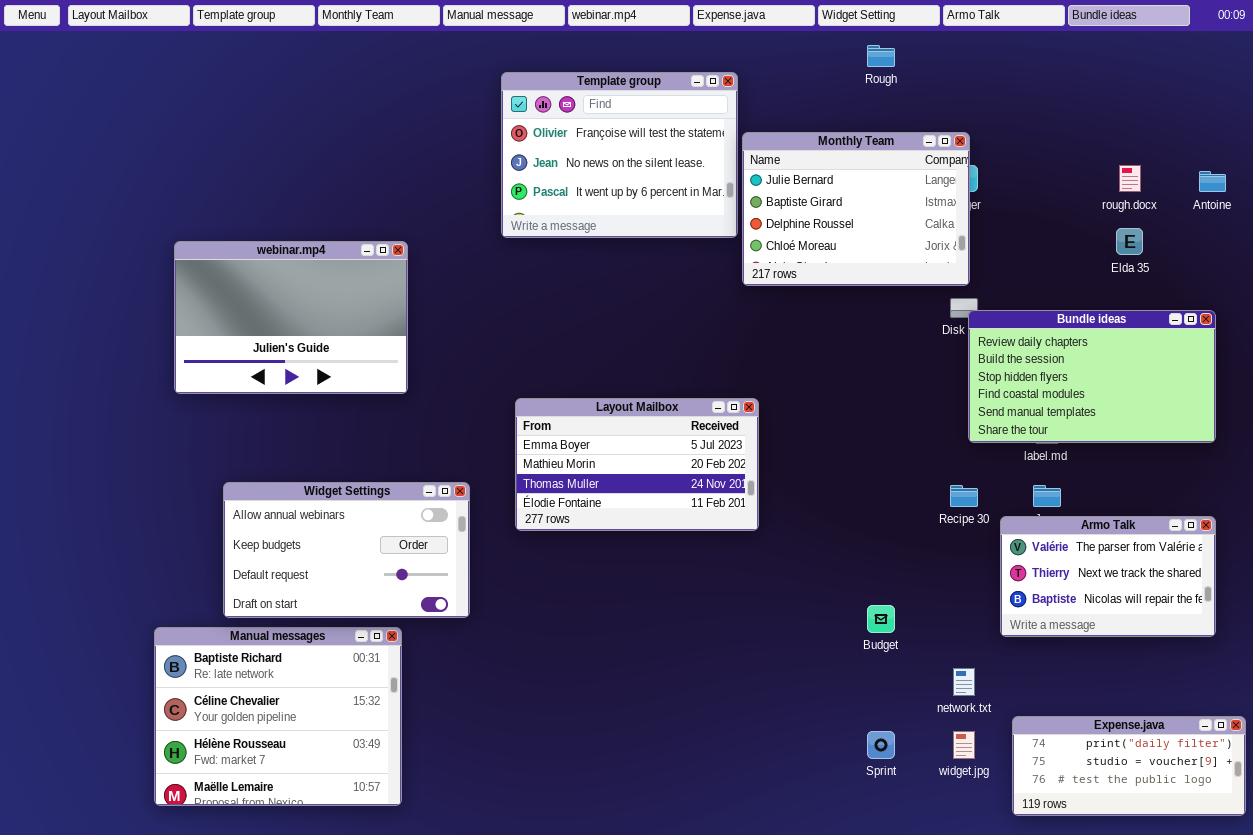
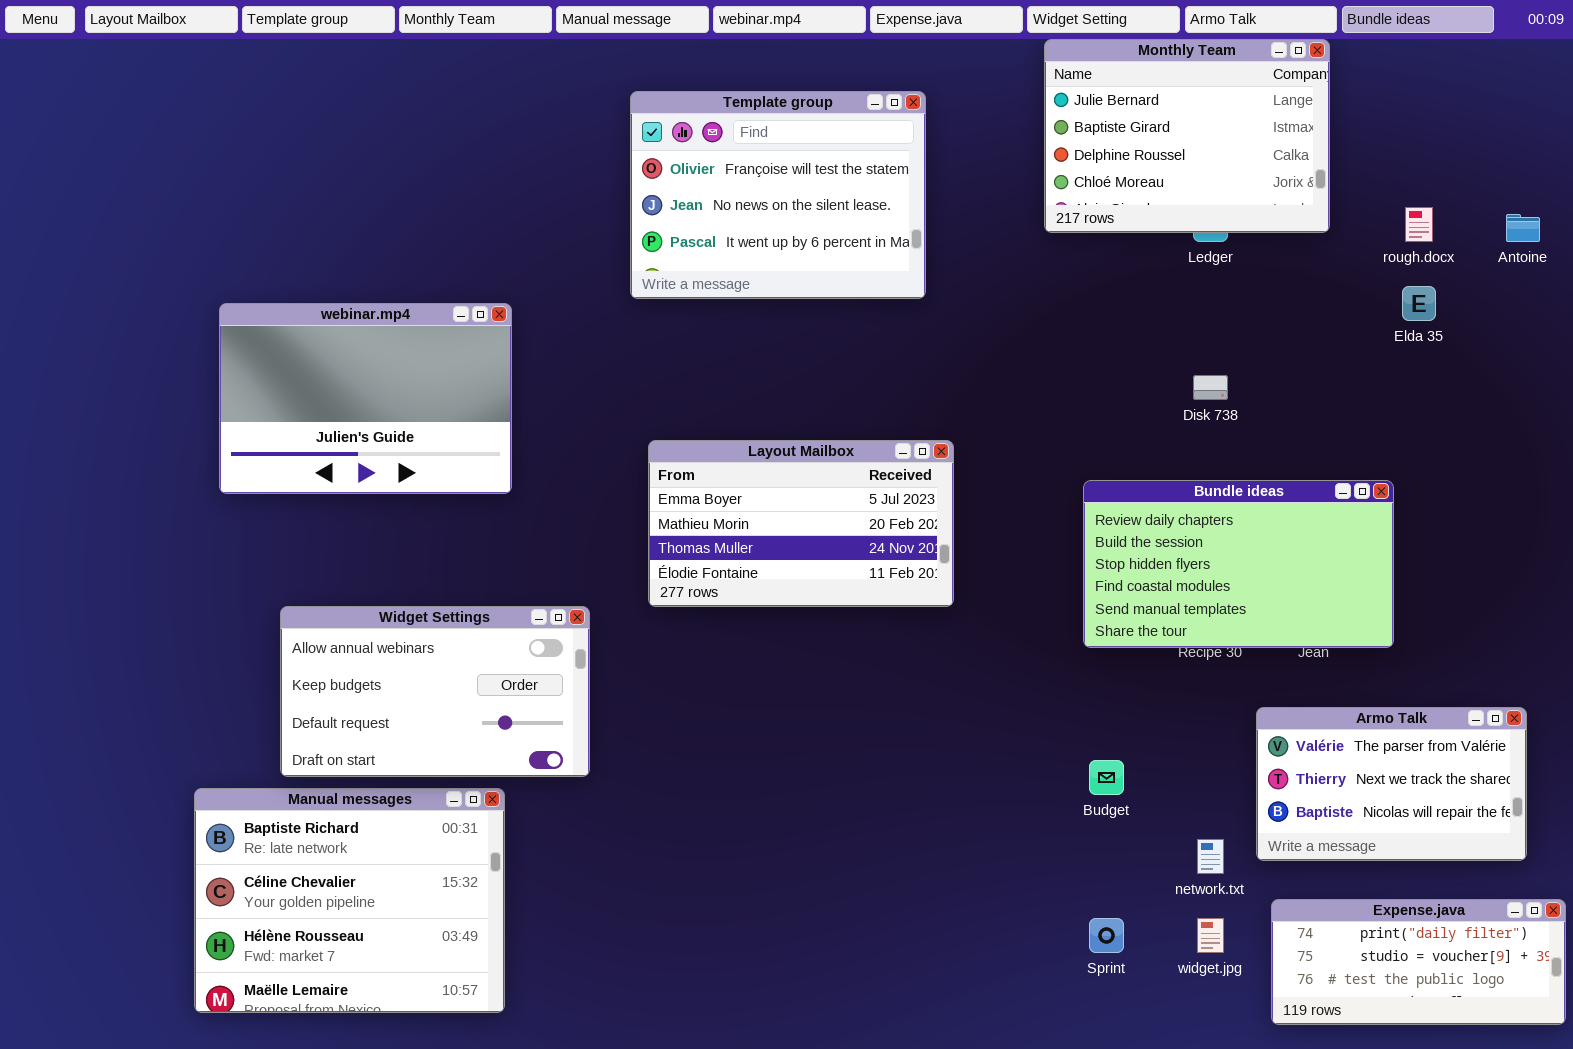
Monthly Team: [742,132,970,286] -> [1044,39,1330,233], moved
Bundle ideas: [968,310,1216,443] -> [1083,480,1394,648], moved
Layout Mailbox: [515,398,759,531] -> [648,440,954,607], moved
Armo Talk: [1000,516,1216,637] -> [1256,707,1527,861], moved

